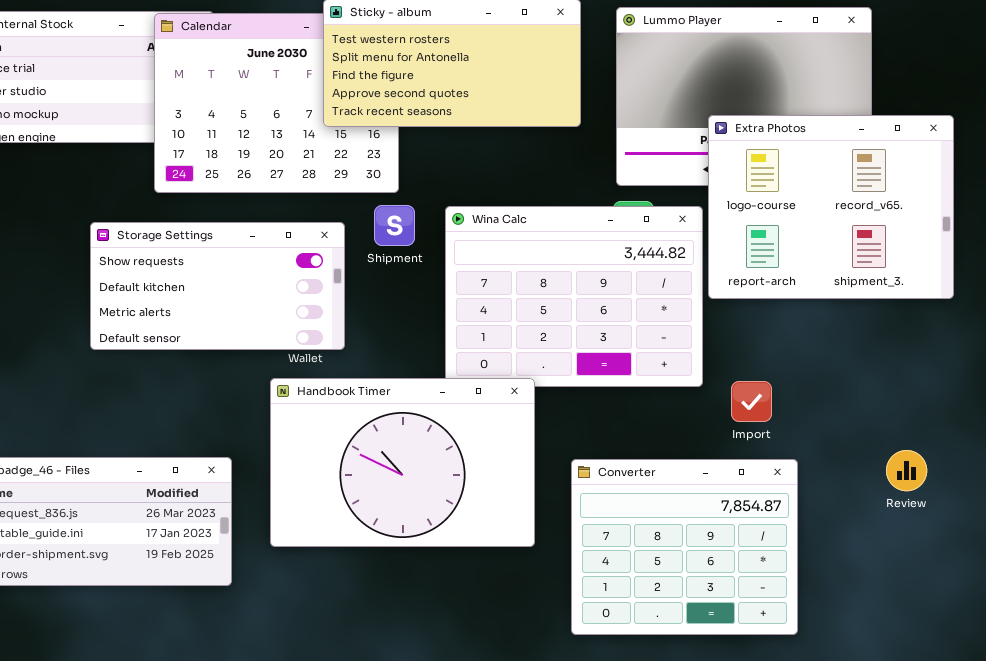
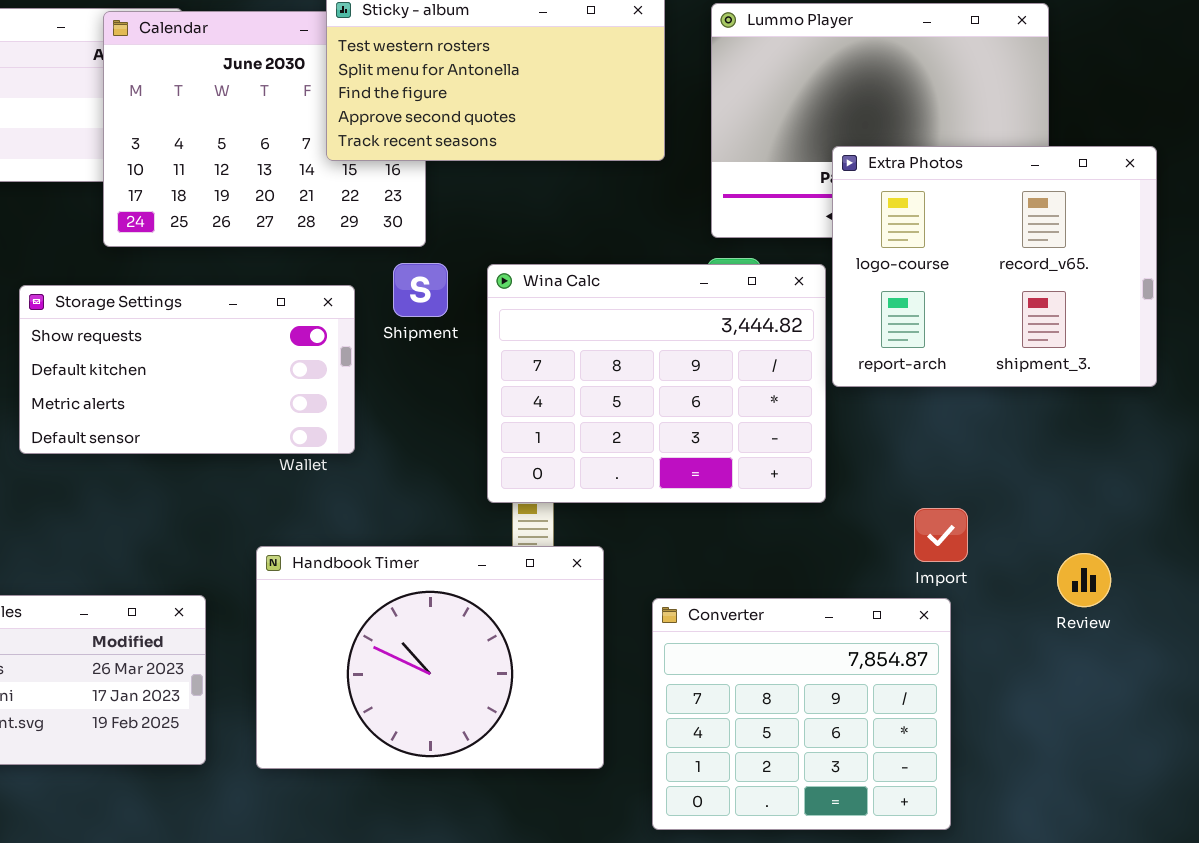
Handbook Timer: [270,378,535,547] -> [256,546,604,769], moved
Import: [731,381,772,422] -> [914,508,968,562], moved
Review: [886,450,927,491] -> [1057,553,1111,607], moved

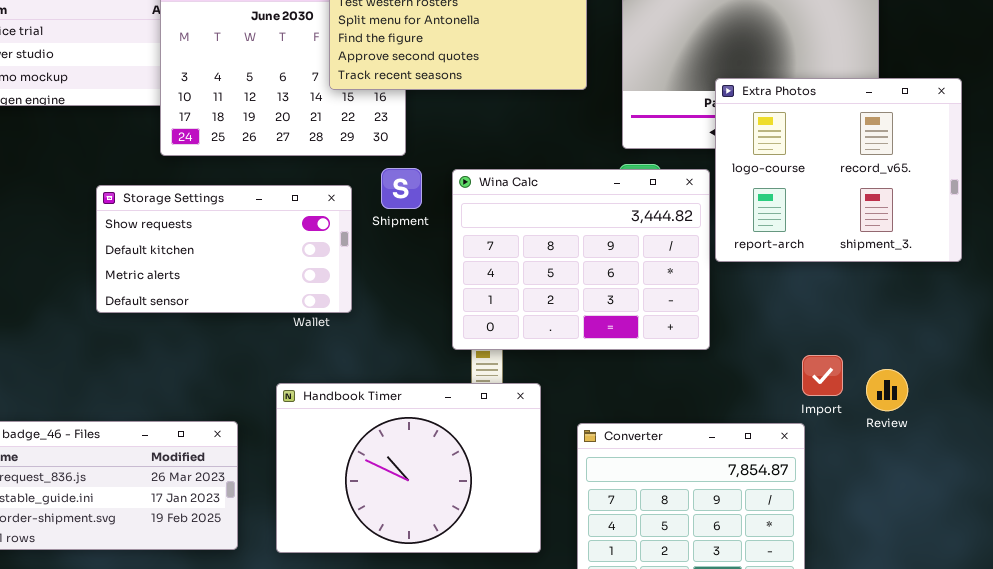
Import: [914,508,968,562] -> [802,355,843,396], moved
Review: [1057,553,1111,607] -> [866,369,908,411], moved

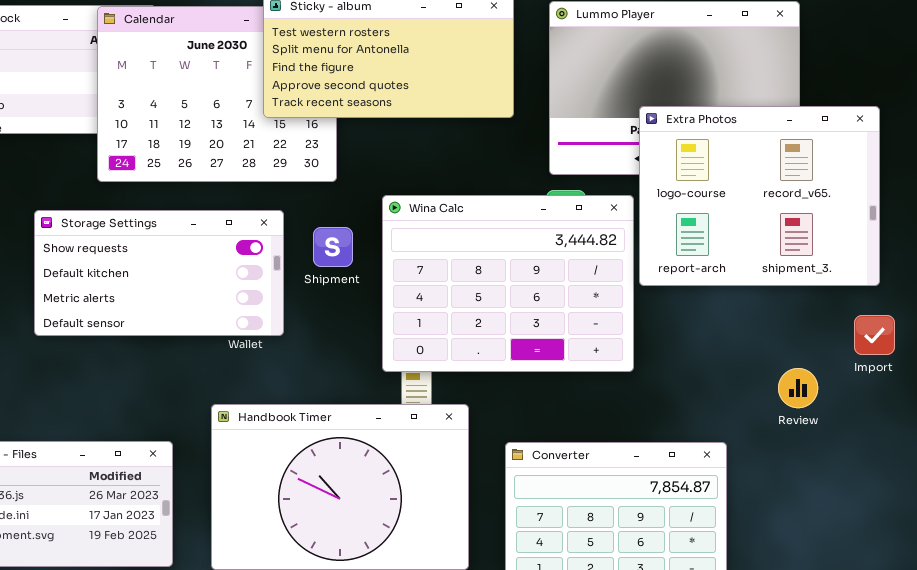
Shipment: [381,168,422,209] -> [313,227,353,267], moved
Import: [802,355,843,396] -> [854,315,895,355], moved
Review: [866,369,908,411] -> [778,368,818,408], moved

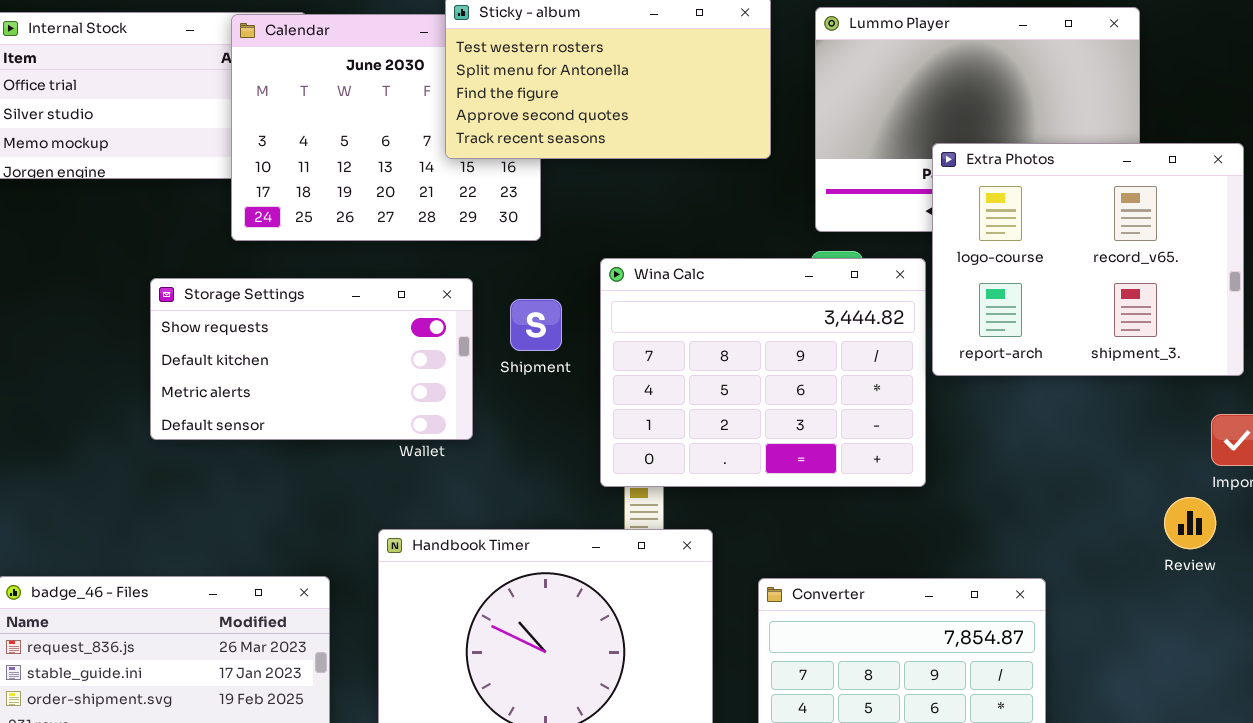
Review: [778,368,818,408] -> [1164,497,1216,549], moved

